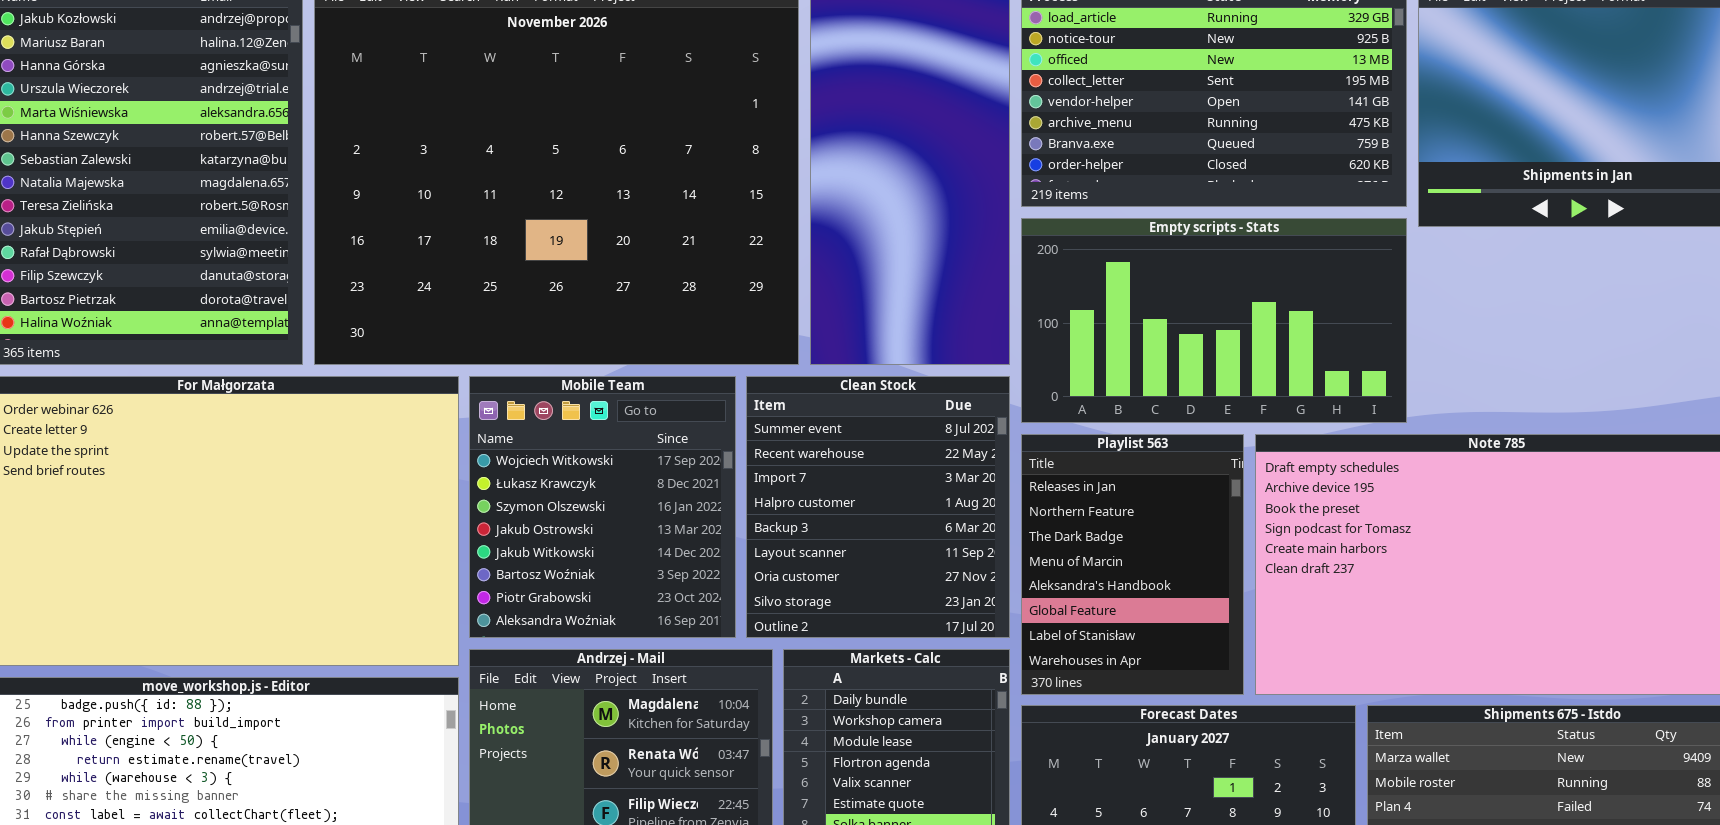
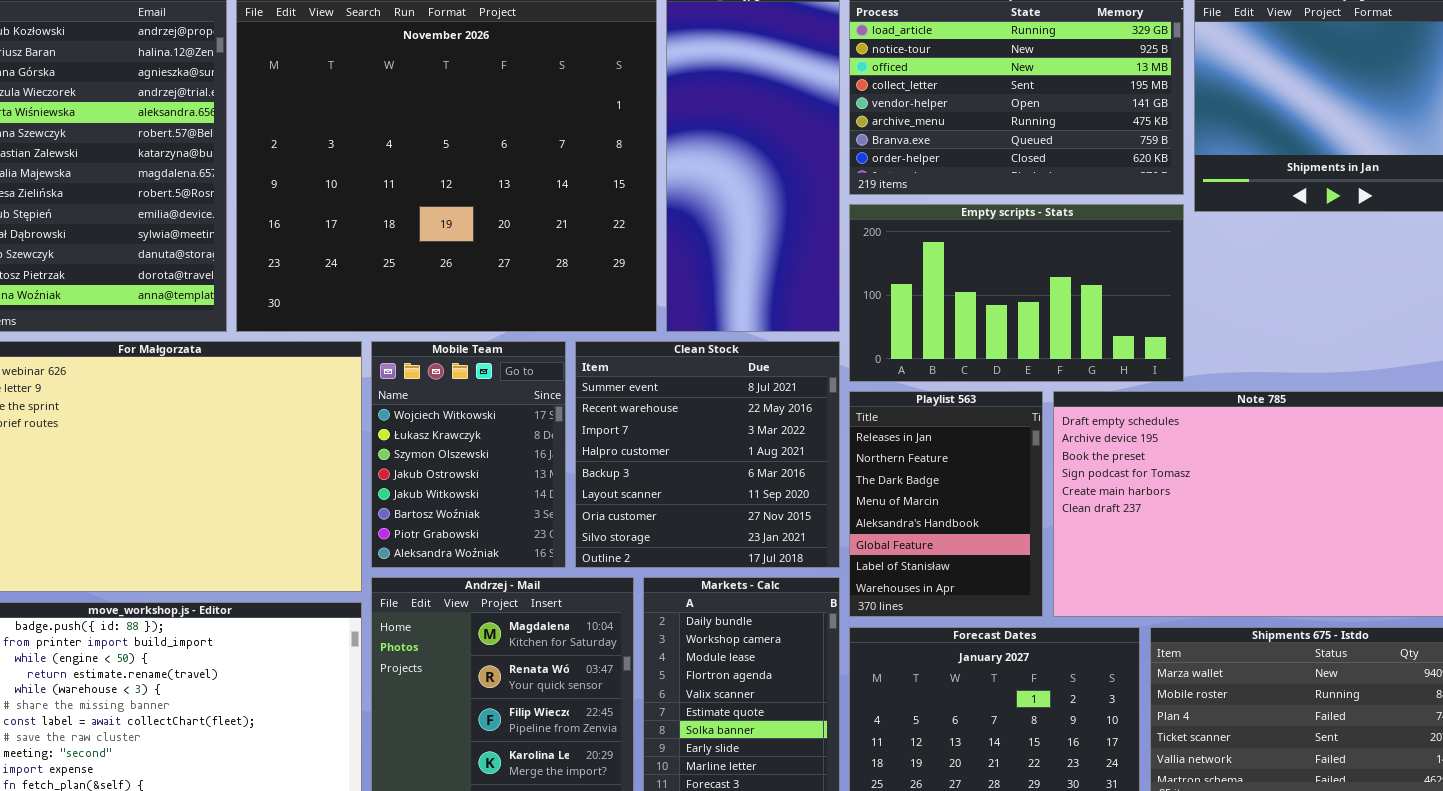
Mobile Team: [469,376,736,638] -> [371,341,566,568], resized
Clean Stock: [746,376,1010,638] -> [575,341,840,568], resized

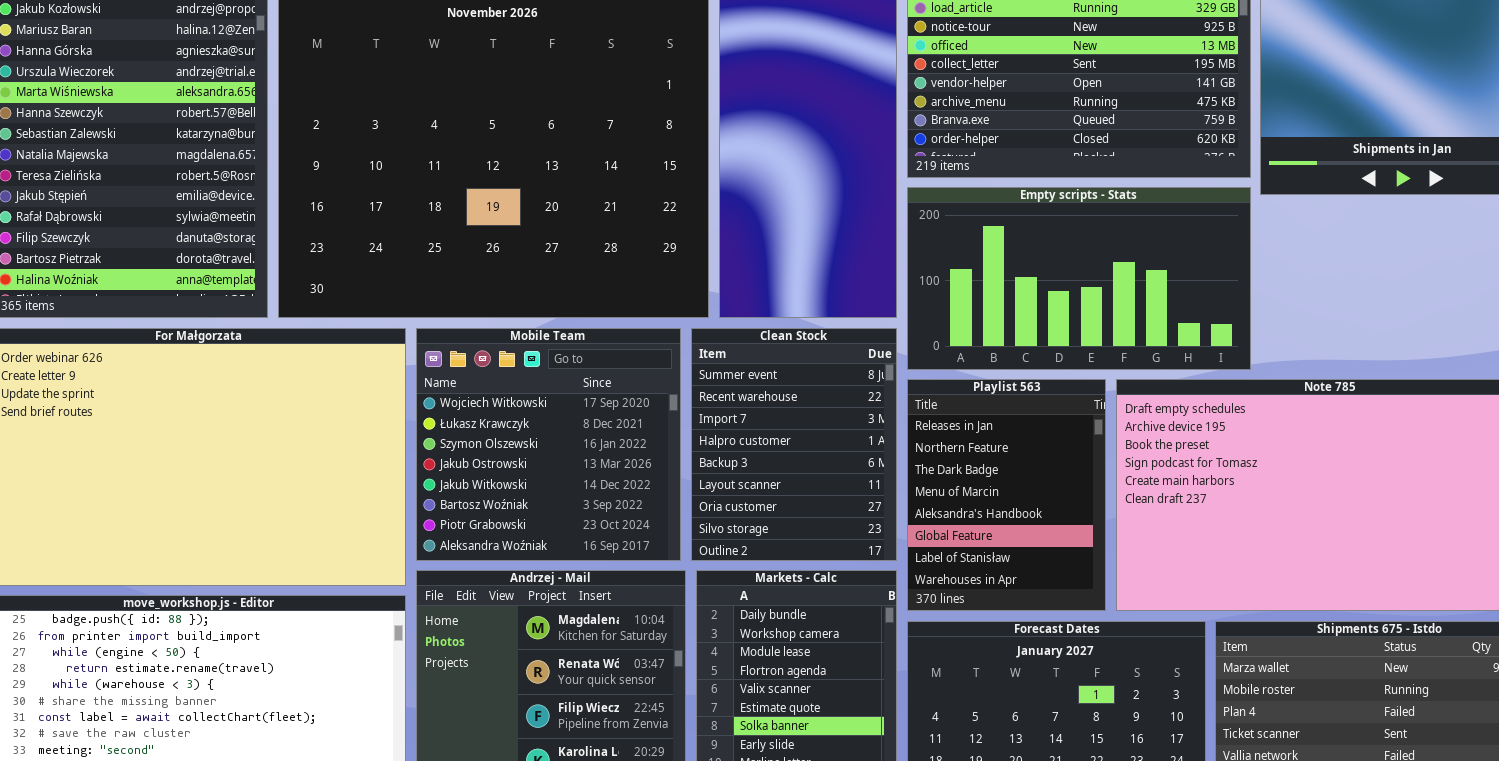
Mobile Team: [371,341,566,568] -> [416,328,681,561], resized
Clean Stock: [575,341,840,568] -> [691,328,897,561], resized

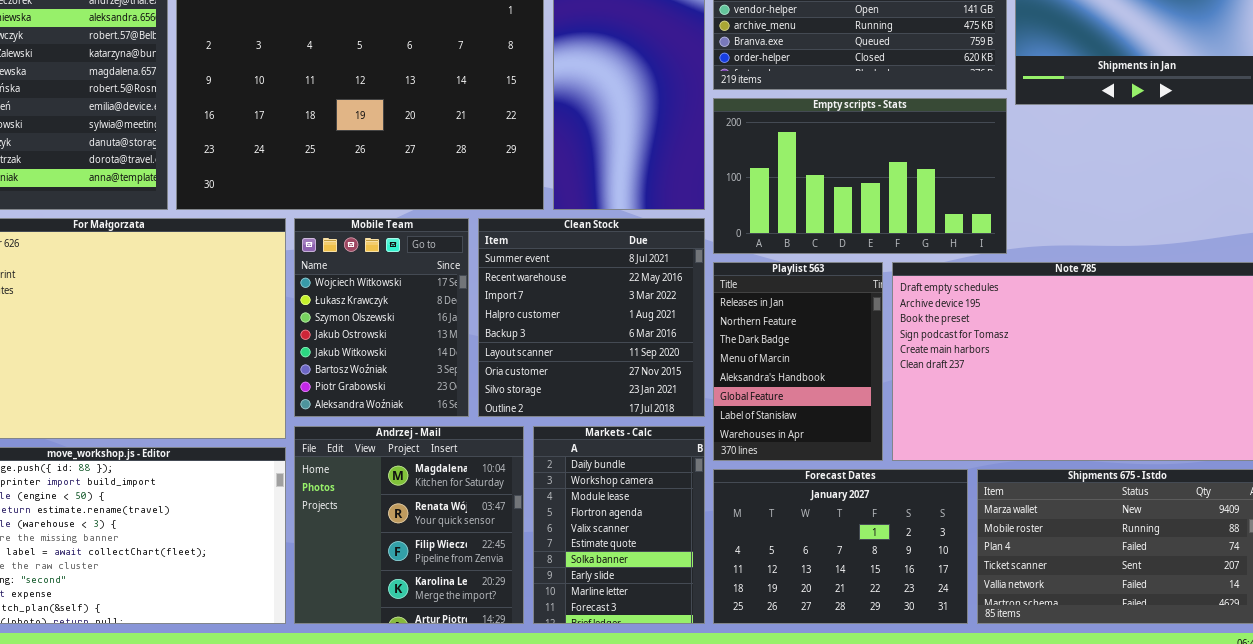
Mobile Team: [416,328,681,561] -> [294,218,469,417], resized
Clean Stock: [691,328,897,561] -> [478,218,705,417], resized

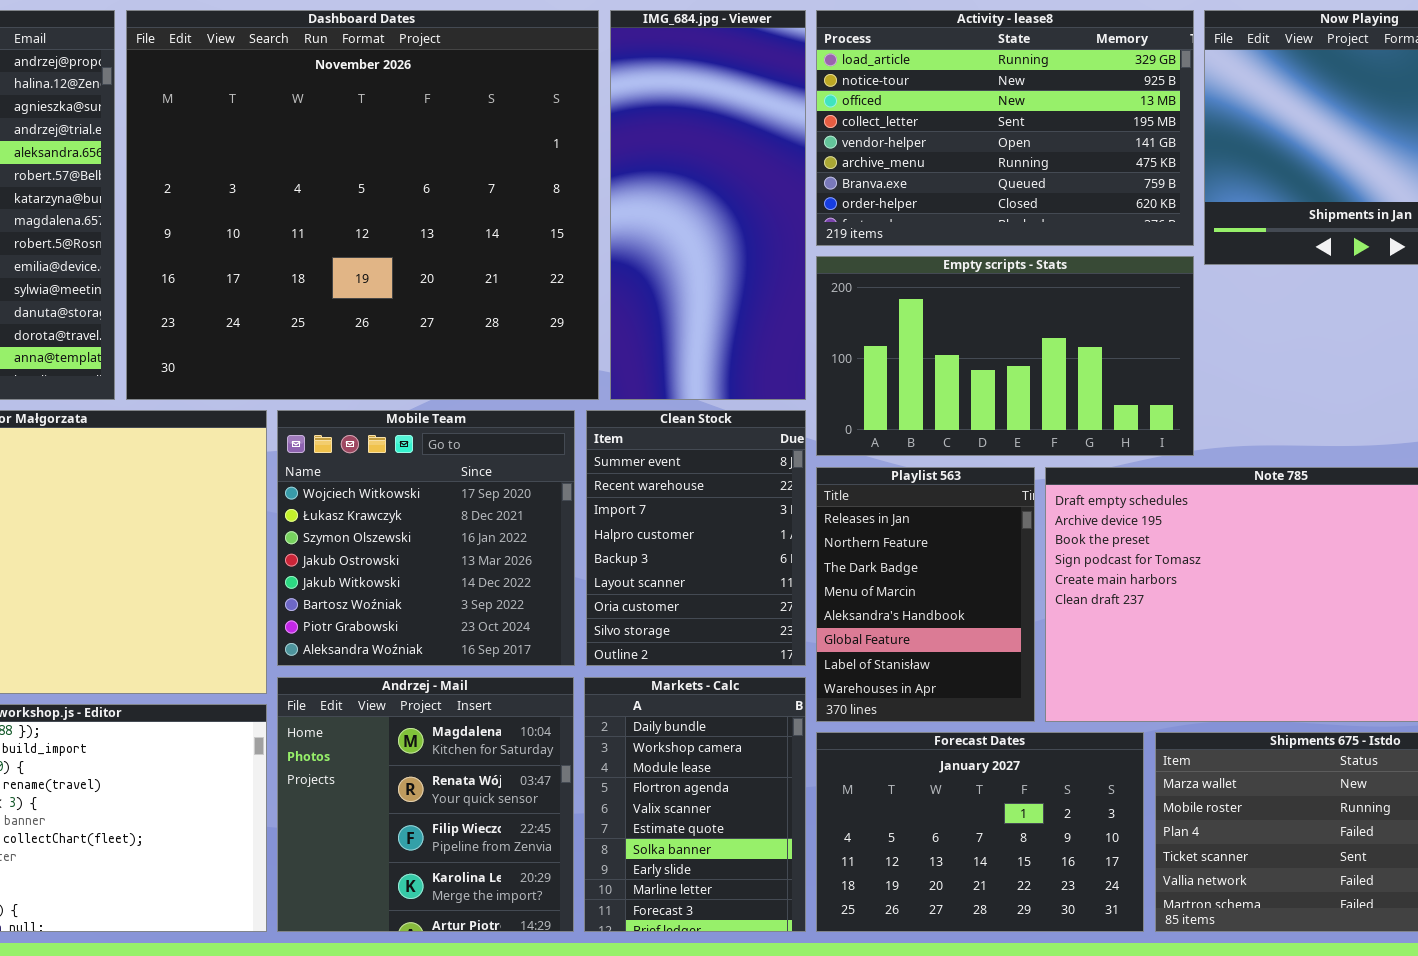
Mobile Team: [294,218,469,417] -> [277,410,575,666], resized
Clean Stock: [478,218,705,417] -> [586,410,806,666], resized

